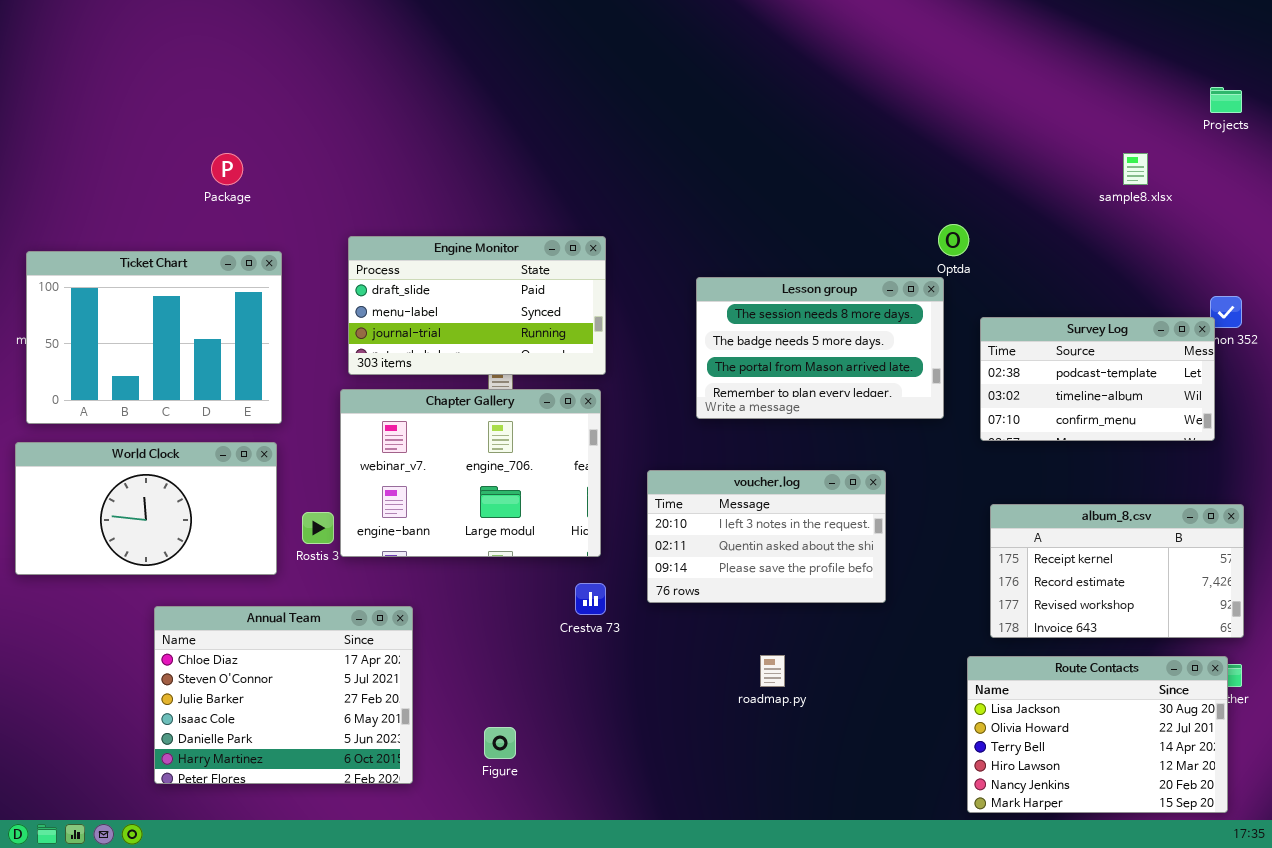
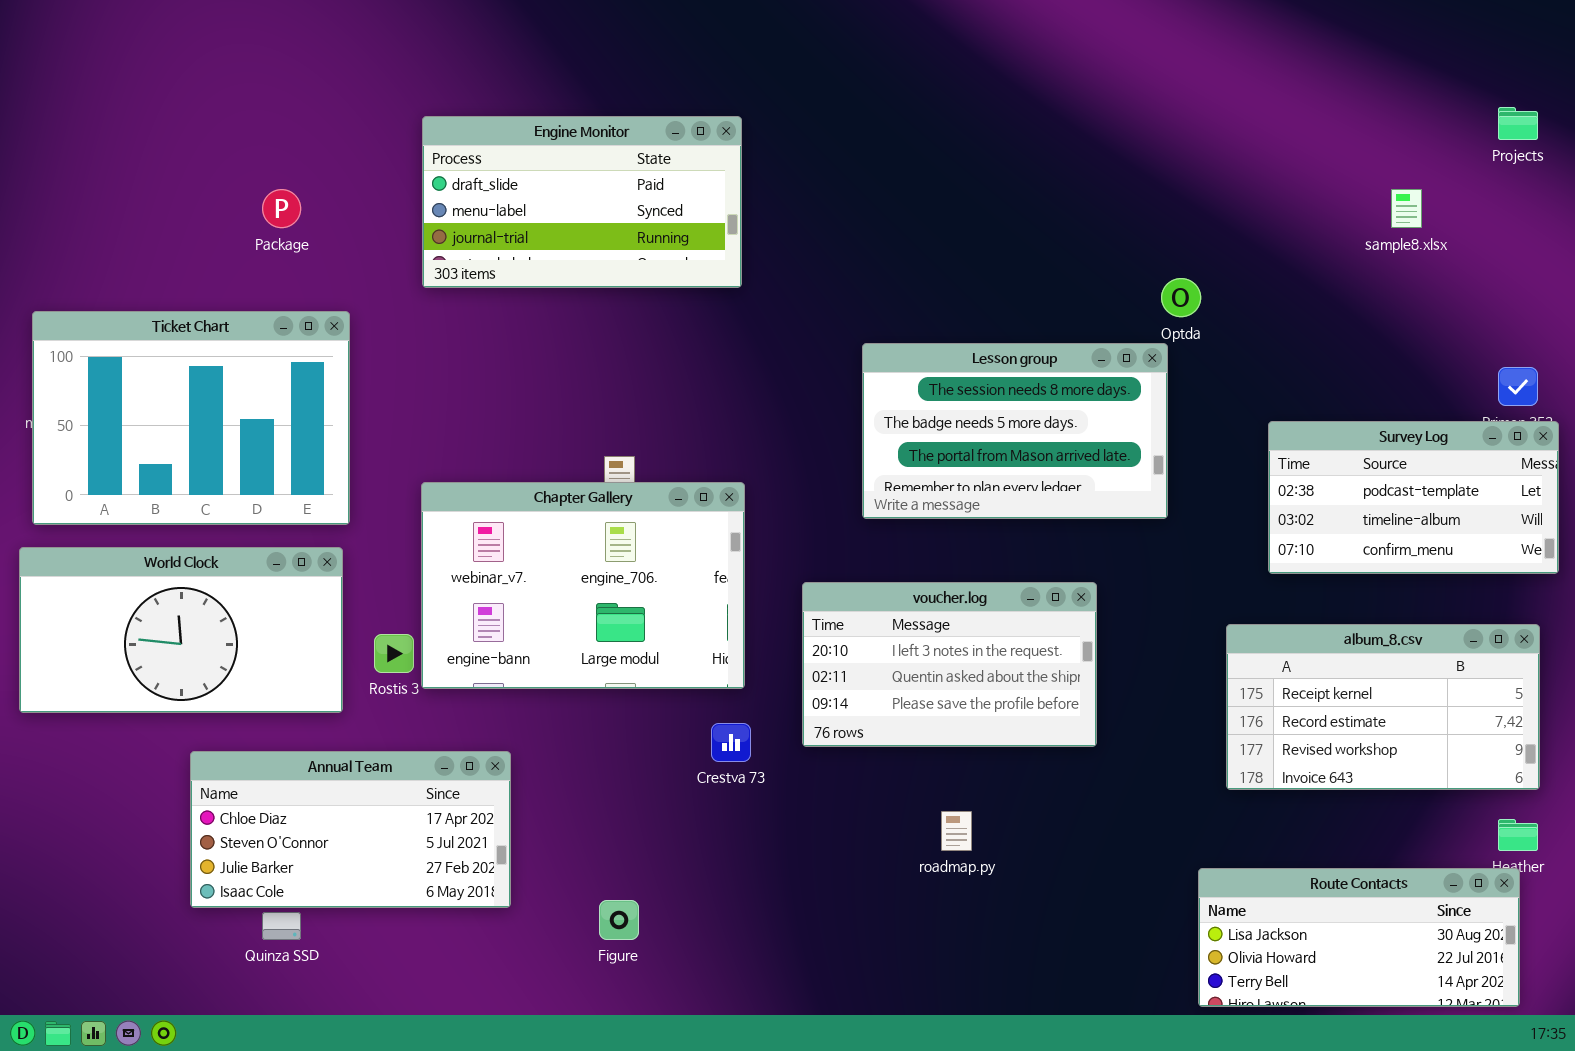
Engine Monitor: [348,236,606,375] -> [422,116,742,288], moved
Survey Log: [980,317,1215,441] -> [1268,421,1559,574], moved
Annual Team: [154,606,413,784] -> [190,751,511,908], resized
Route Contacts: [967,656,1228,813] -> [1198,868,1520,1007], resized

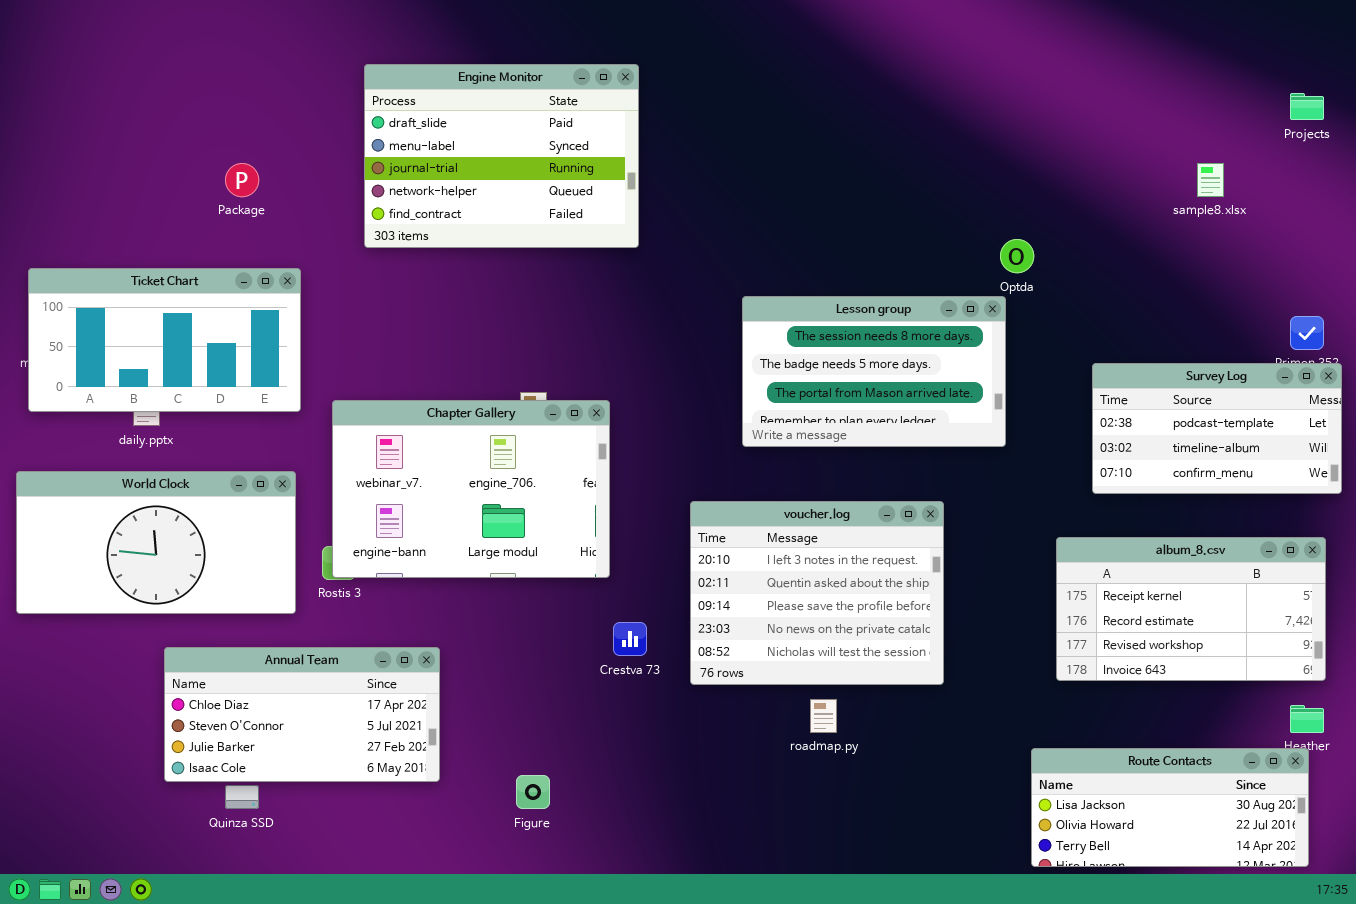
Engine Monitor: [422,116,742,288] -> [364,64,639,248], resized
Ticket Chart: [32,311,350,525] -> [28,268,301,412], resized
Chapter Gallery: [421,482,745,689] -> [332,400,610,578], moved
voucher.log: [802,582,1097,747] -> [690,501,944,685], resized

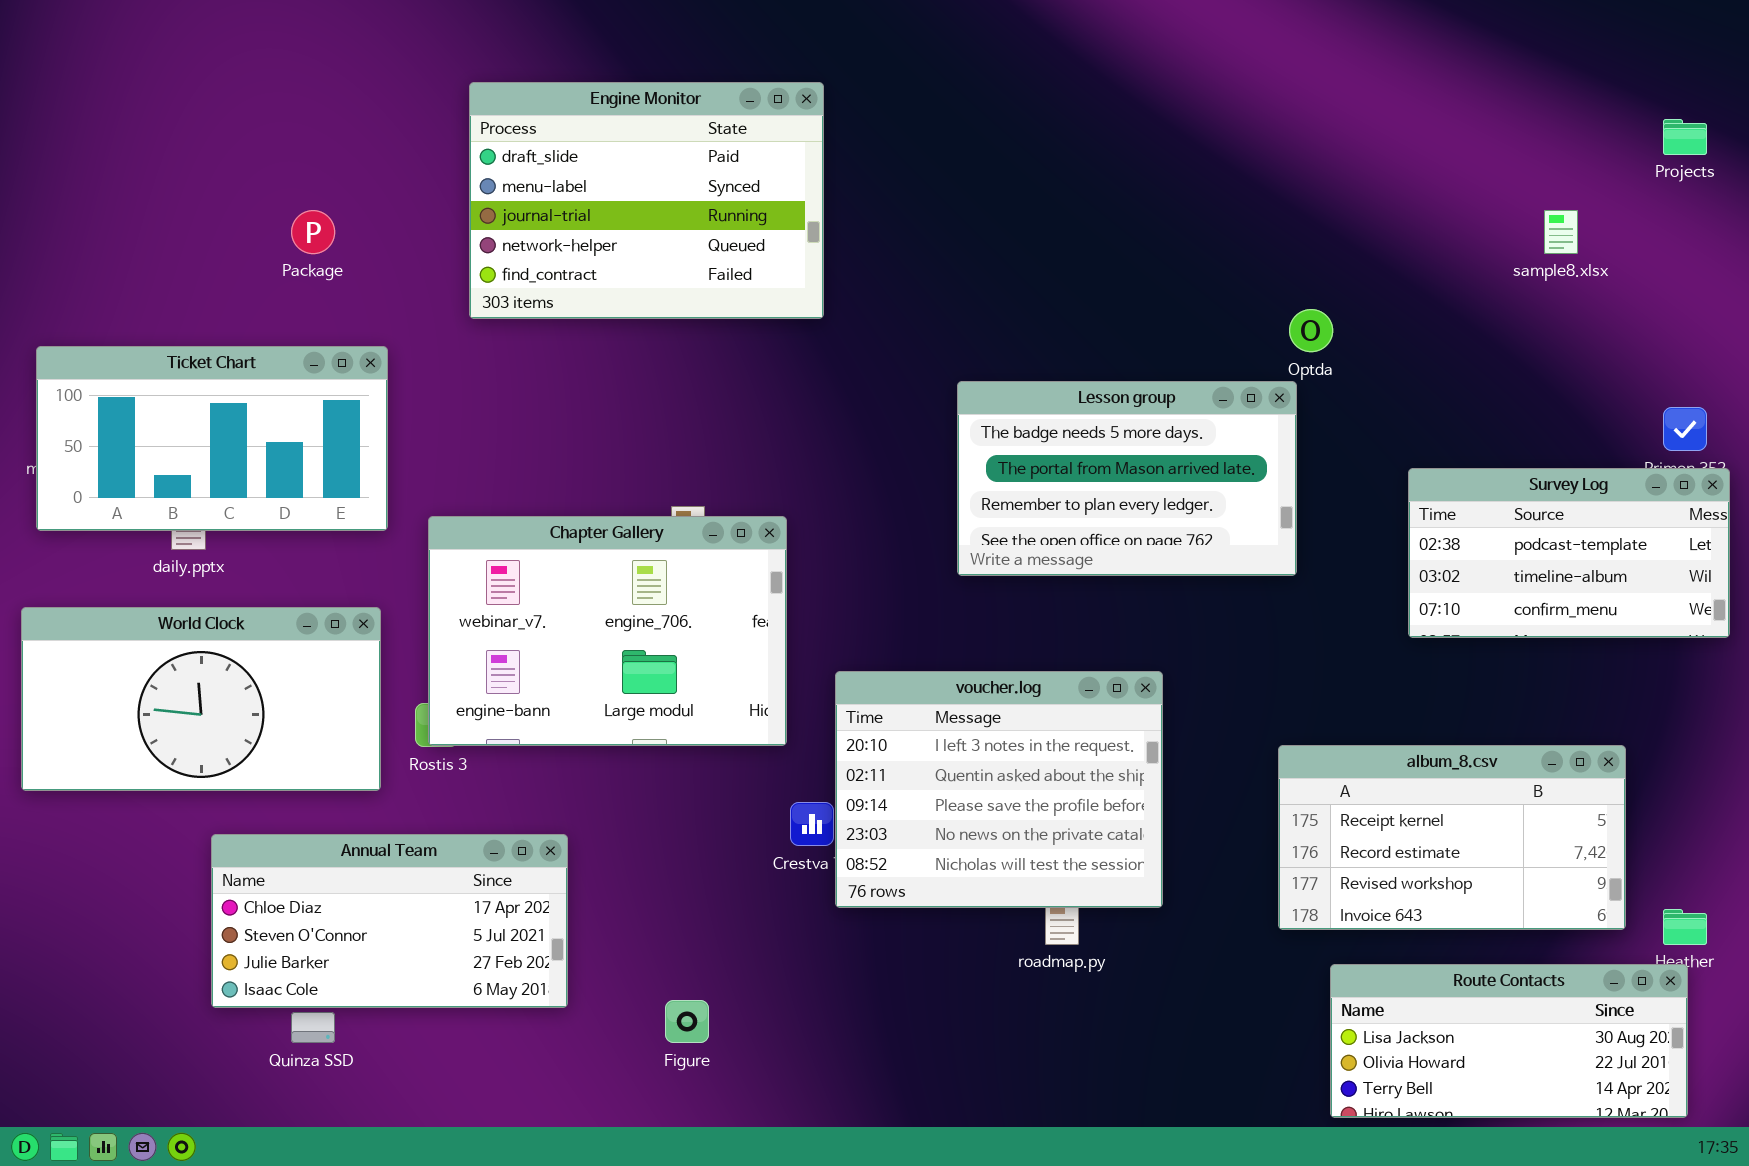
Lesson group: [742,296,1006,447] -> [957,381,1297,576], scrolled down 1 row
voucher.log: [690,501,944,685] -> [835,671,1163,908], moved
album_8.csv: [1056,537,1326,681] -> [1278,745,1626,930], moved

